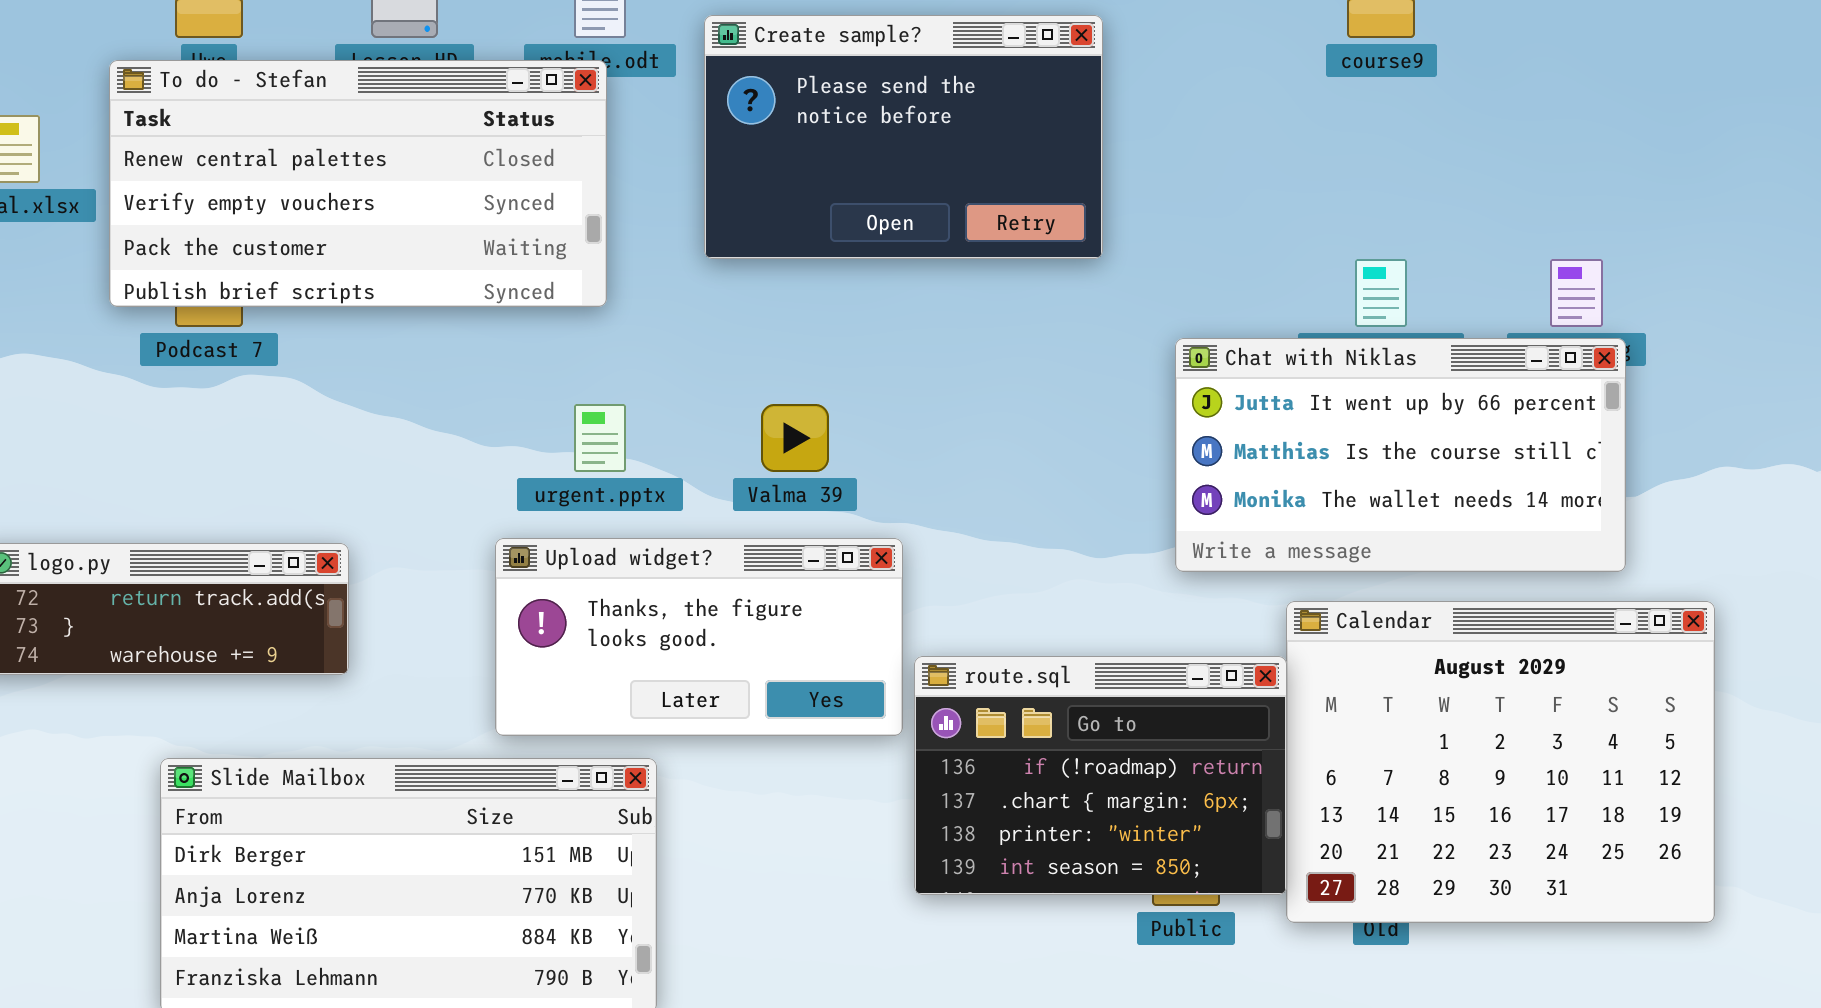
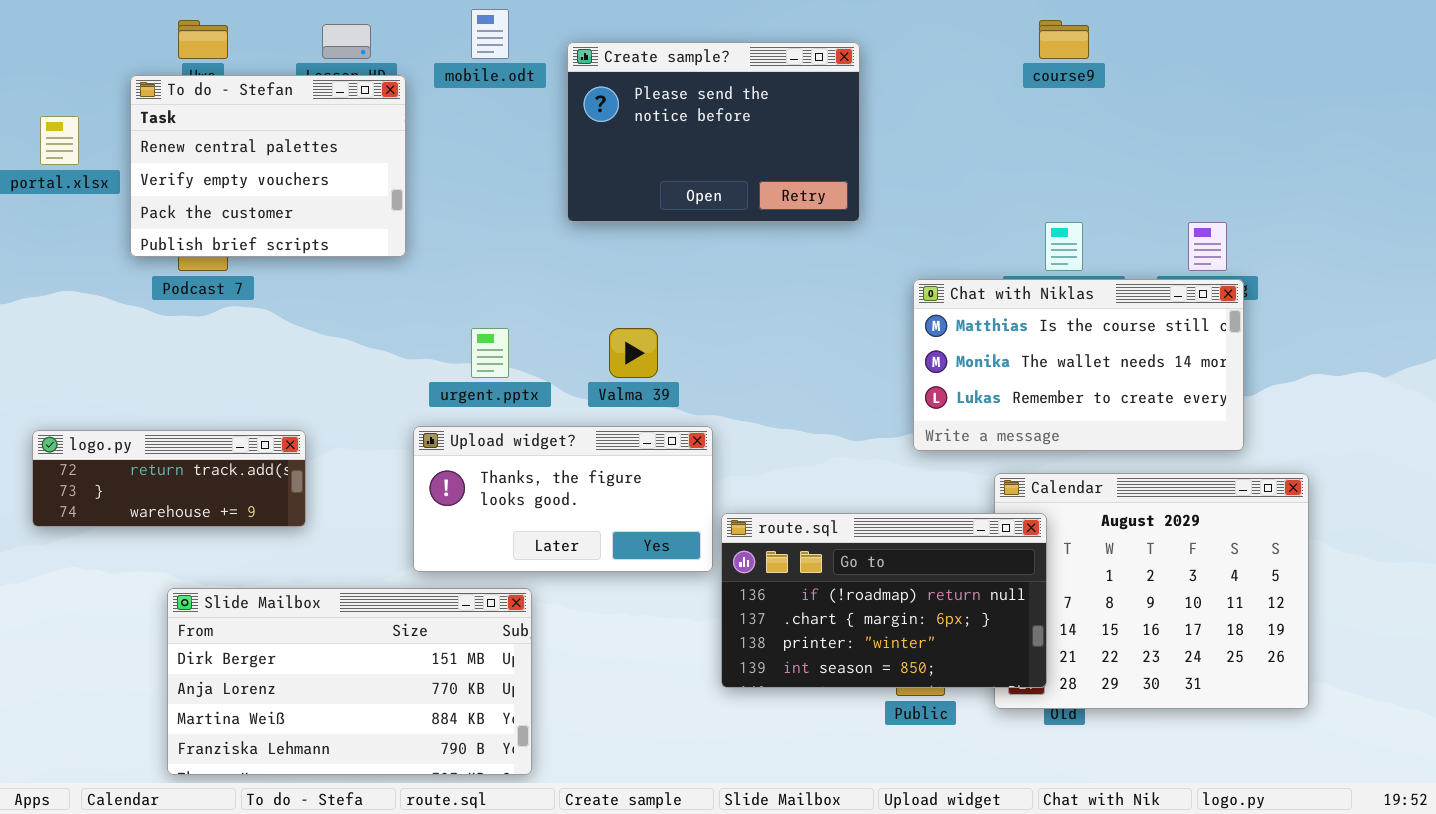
To do - Stefan: [109,60,607,307] -> [130,75,406,257], resized
Chat with Niklas: [1175,338,1626,572] -> [913,279,1244,451], scrolled down 1 row
route.sql: [914,656,1287,895] -> [721,513,1047,688], resized

